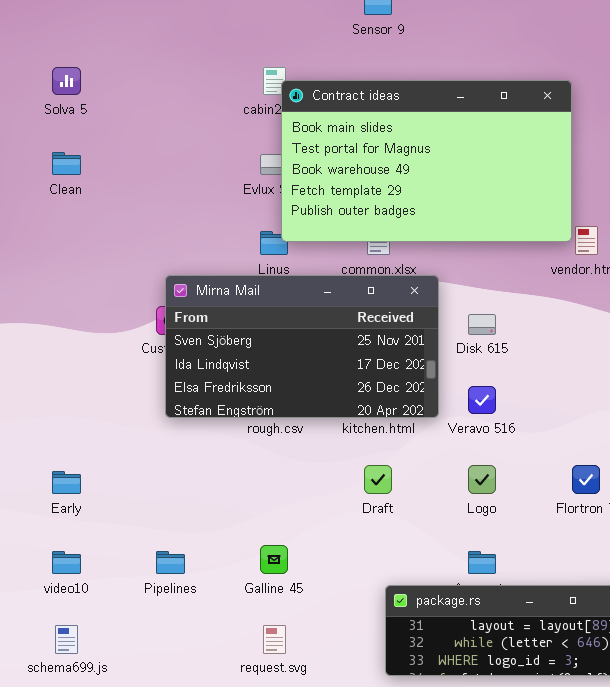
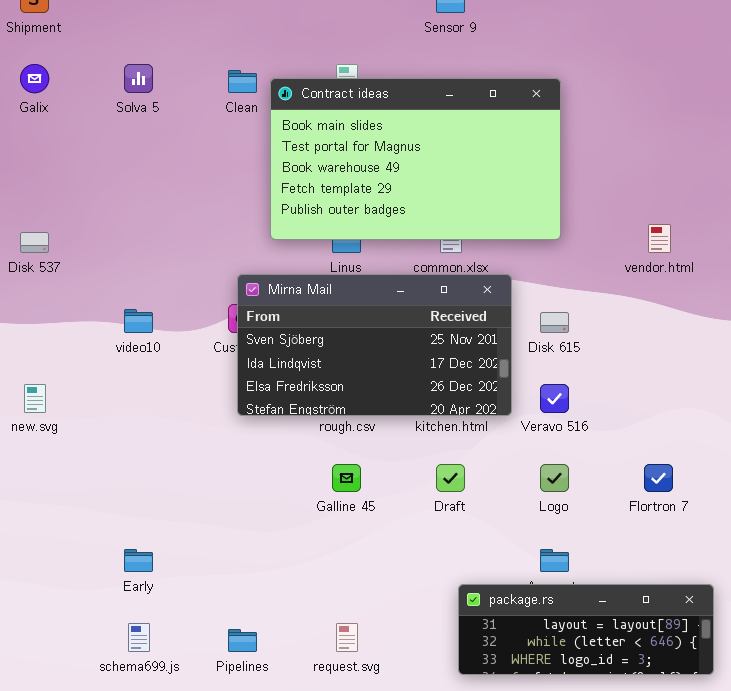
Contract ideas: [281,80,572,242] -> [270,78,561,240], moved
Clean: [52,152,81,175] -> [228,70,257,93], moved
Early: [52,471,81,494] -> [124,549,153,572], moved
Galline 45: [260,545,288,574] -> [332,464,361,492], moved
video10: [52,551,81,574] -> [124,309,153,333], moved
Pipelines: [156,551,185,574] -> [228,629,257,652], moved

